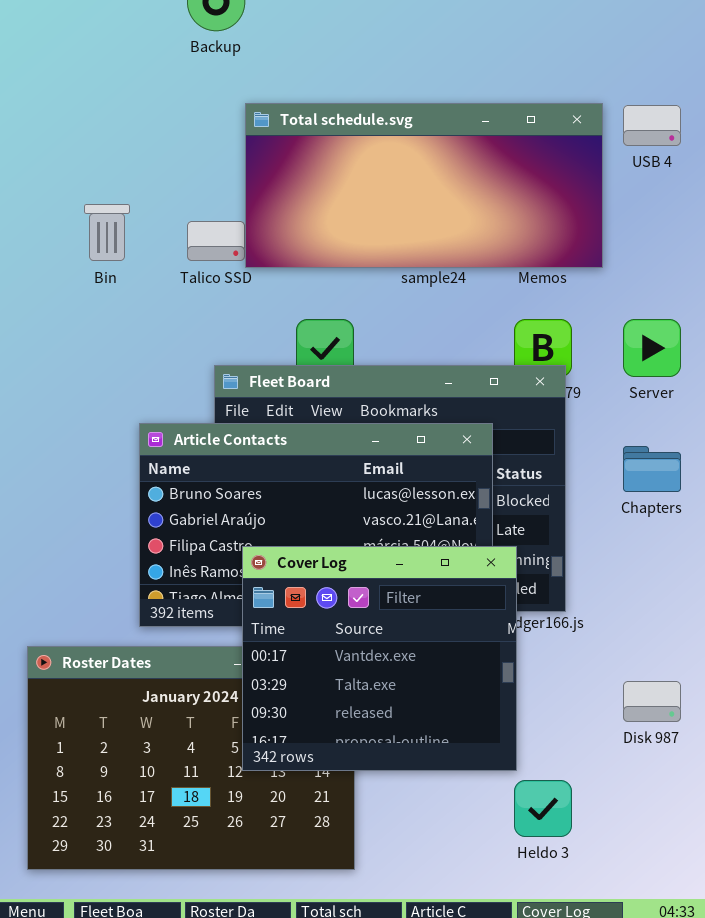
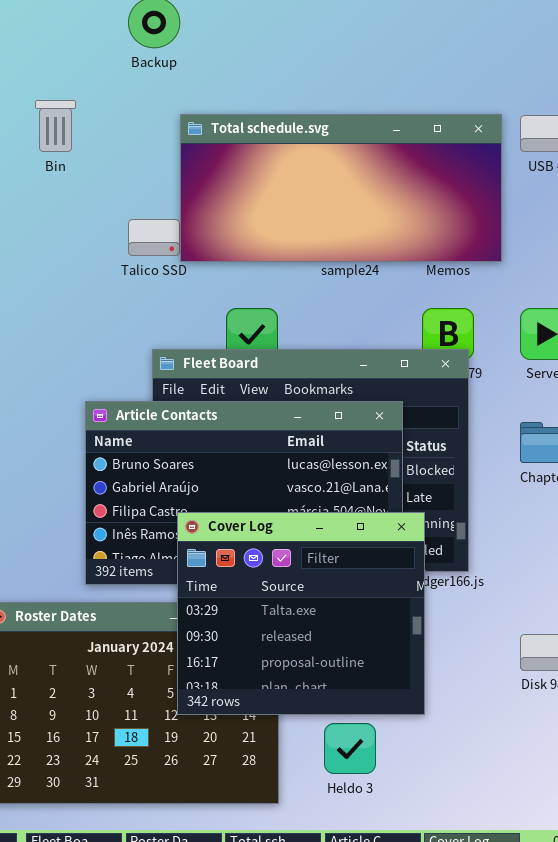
Bin: [84,204,130,261] -> [35,100,76,152], moved
Cover Log: [242,546,517,771] -> [177,512,425,715], scrolled down 1 row
Heldo 3: [514,780,572,837] -> [324,723,376,774], moved

